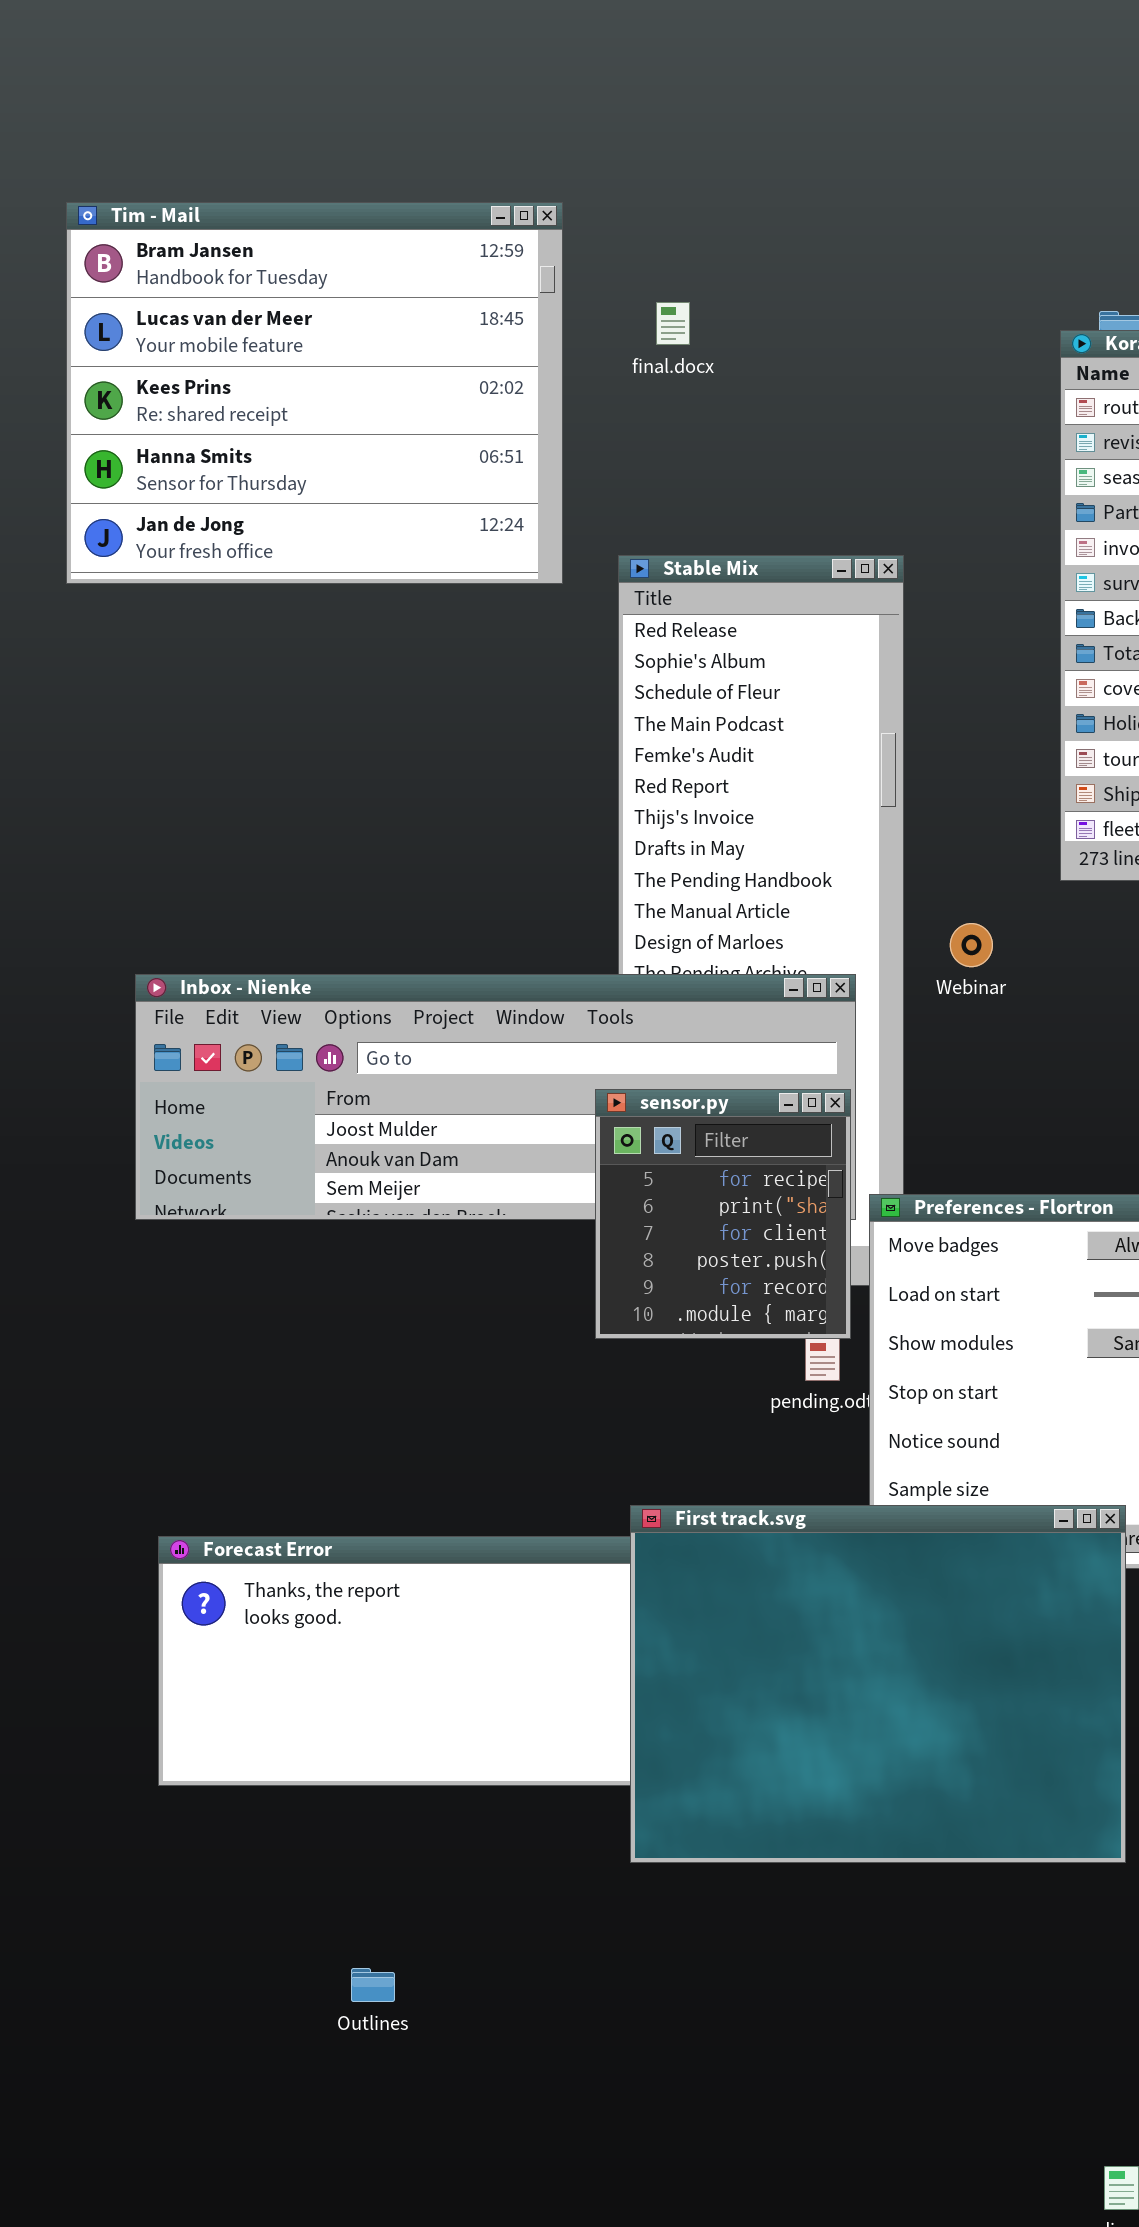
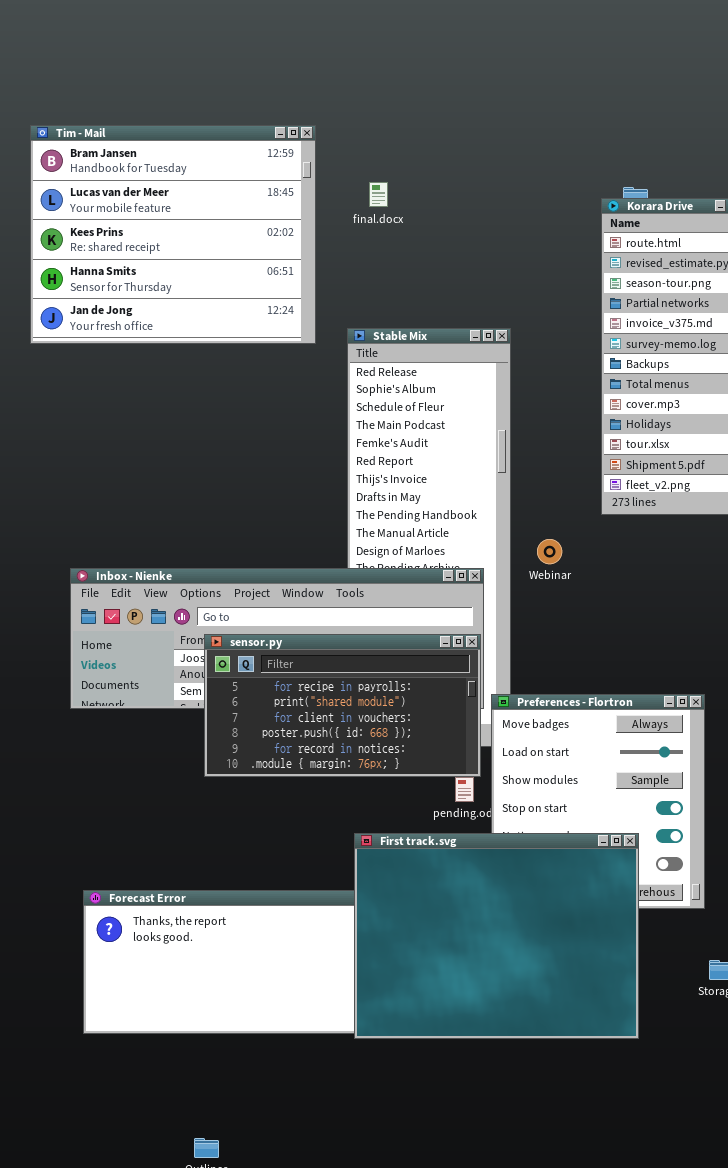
sensor.py: [595,1089,851,1339] -> [204,634,481,777], resized
First track.svg: [630,1505,1126,1863] -> [354,833,639,1039], moved

